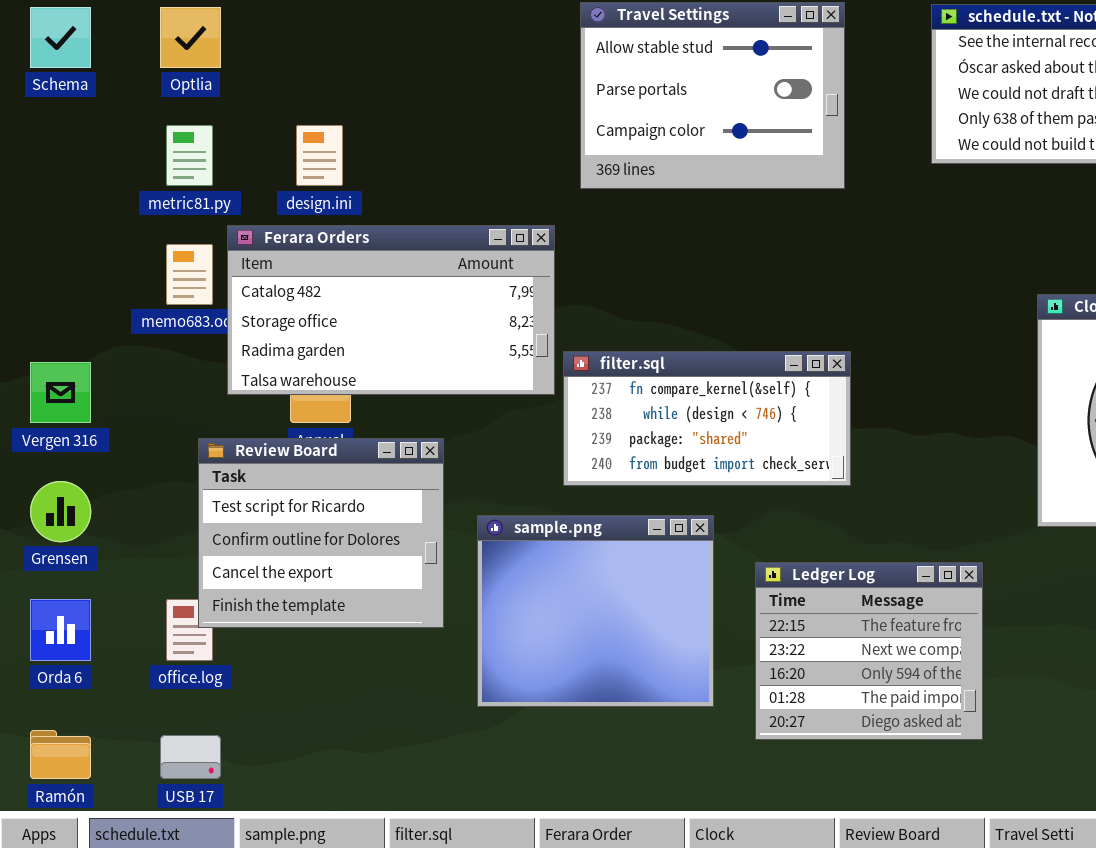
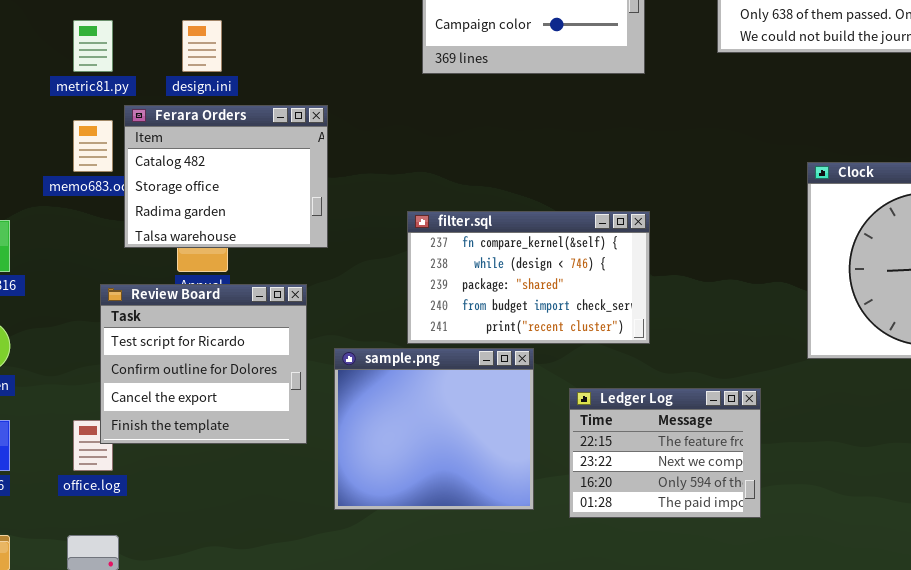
Ferara Orders: [227,225,555,395] -> [124,105,328,248], resized
filter.sql: [563,351,851,486] -> [407,211,650,344], resized
Ledger Log: [755,562,983,740] -> [569,388,761,518], resized

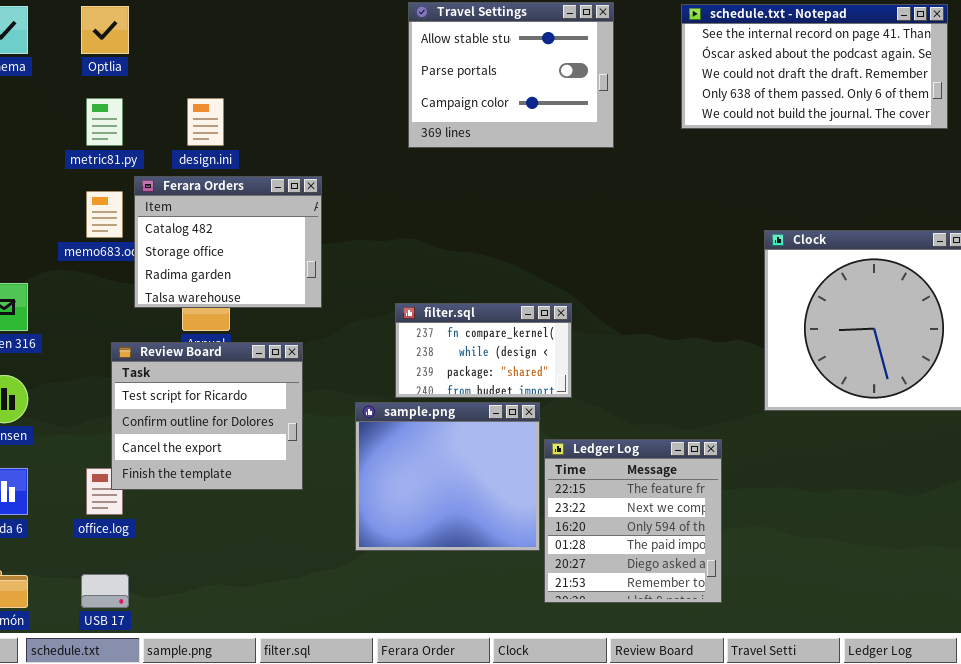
filter.sql: [407,211,650,344] -> [395,303,572,398], resized
sample.png: [334,348,534,510] -> [355,402,540,551], moved
Ledger Log: [569,388,761,518] -> [544,439,722,603], resized

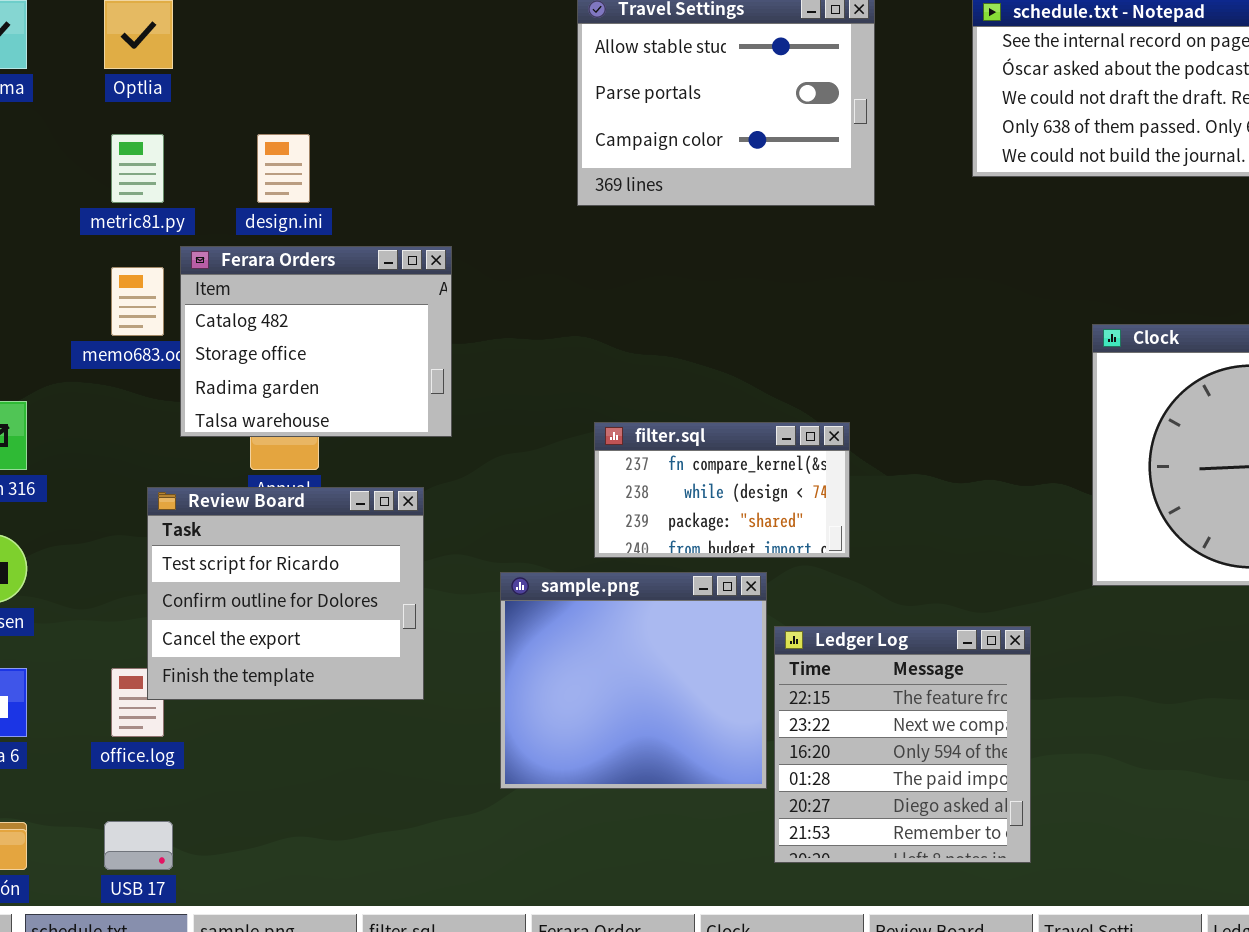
filter.sql: [395,303,572,398] -> [594,422,850,558], moved

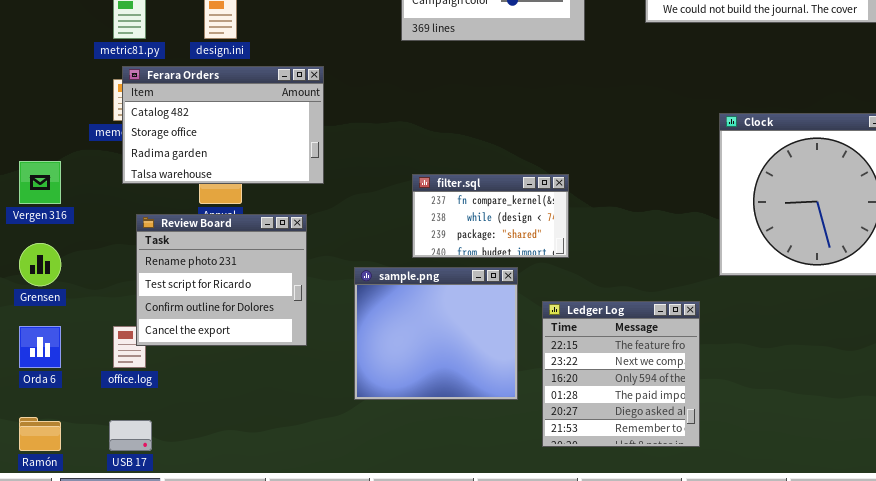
Ferara Orders: [180,246,452,437] -> [122,66,324,184], resized
Review Board: [147,487,424,700] -> [136,214,307,346], scrolled up 1 row
Ledger Log: [774,626,1031,863] -> [542,301,700,447], moved

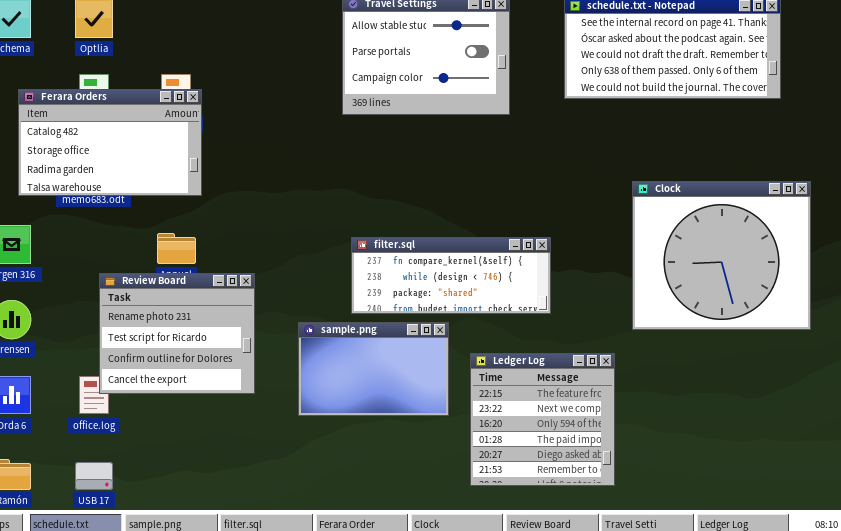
Ferara Orders: [122,66,324,184] -> [18,89,202,196], moved
filter.sql: [412,174,569,258] -> [351,237,551,314], resized
sample.png: [354,267,518,400] -> [298,322,449,416], resized

